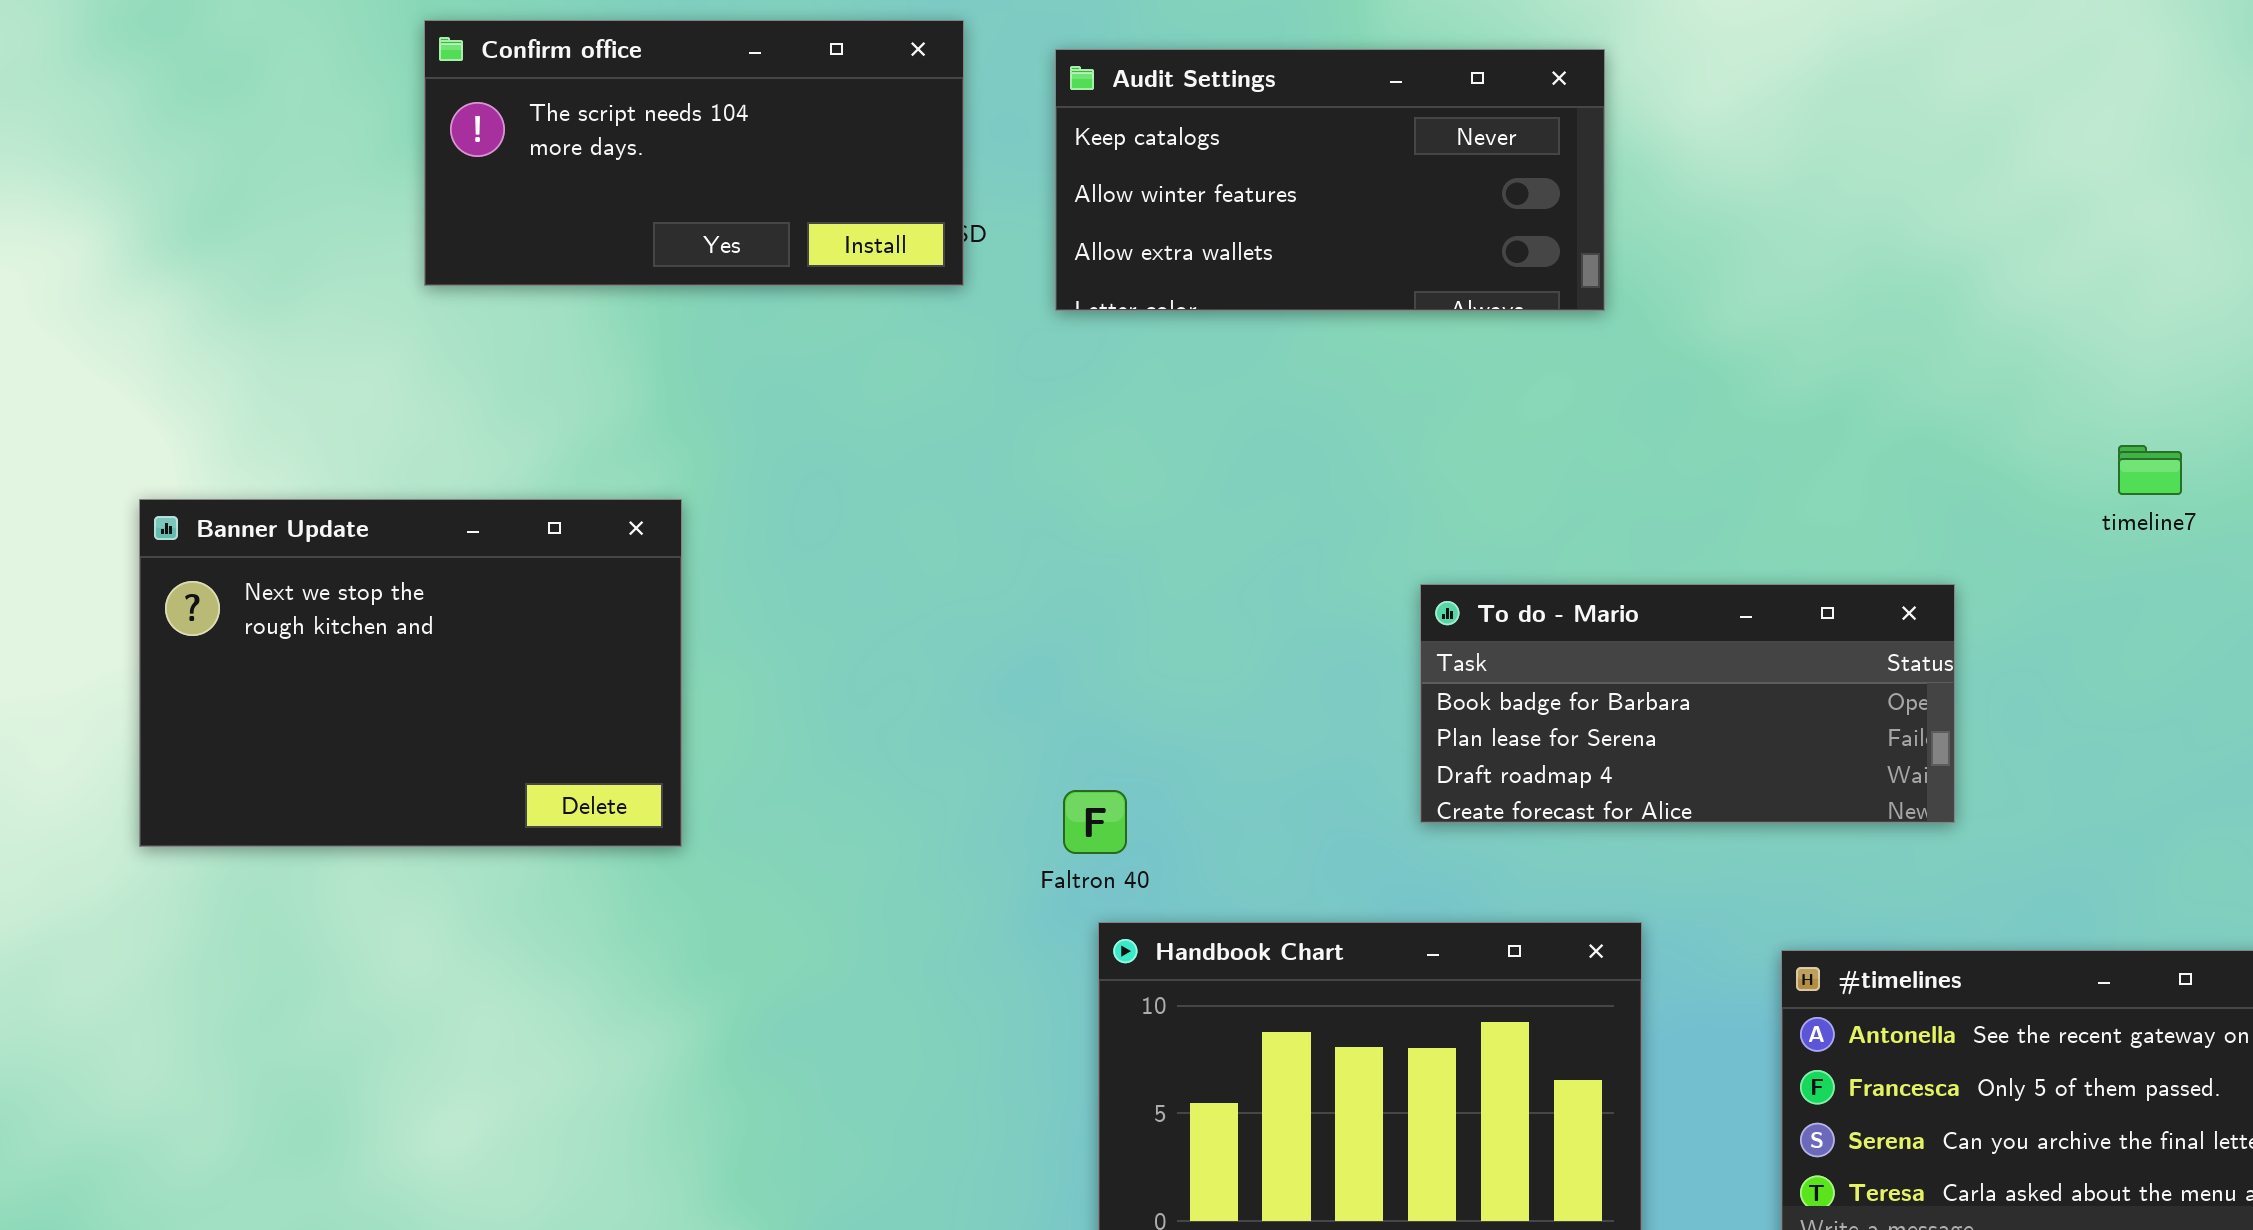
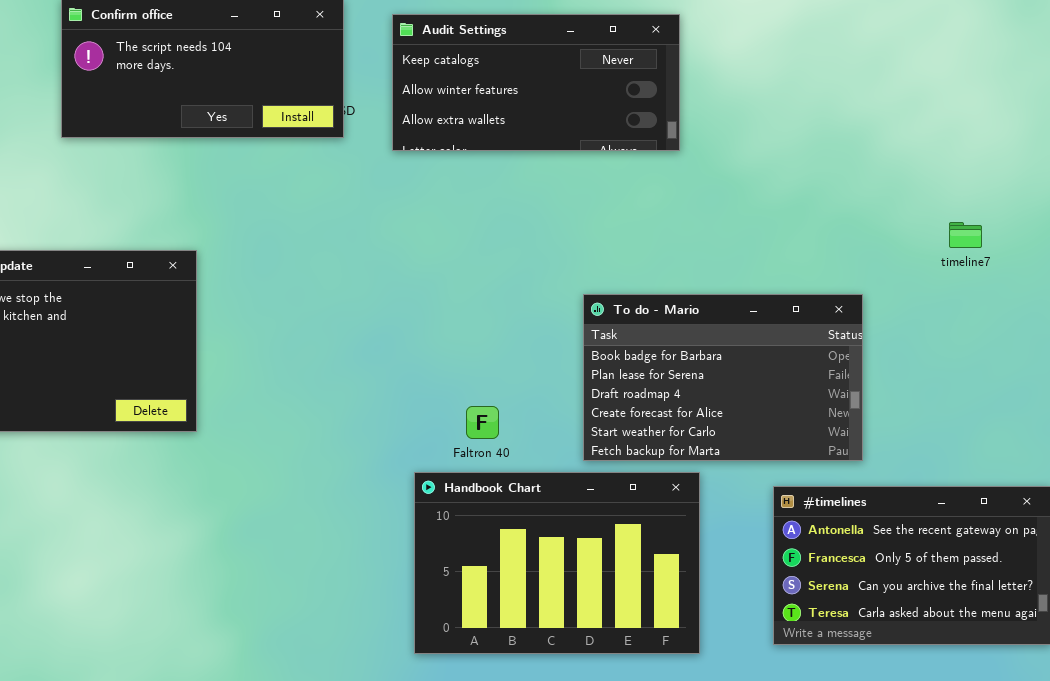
To do - Mario: [1420,584,1955,823] -> [583,294,863,461], resized
Faltron 40: [1063,790,1127,854] -> [466,406,499,439], moved

